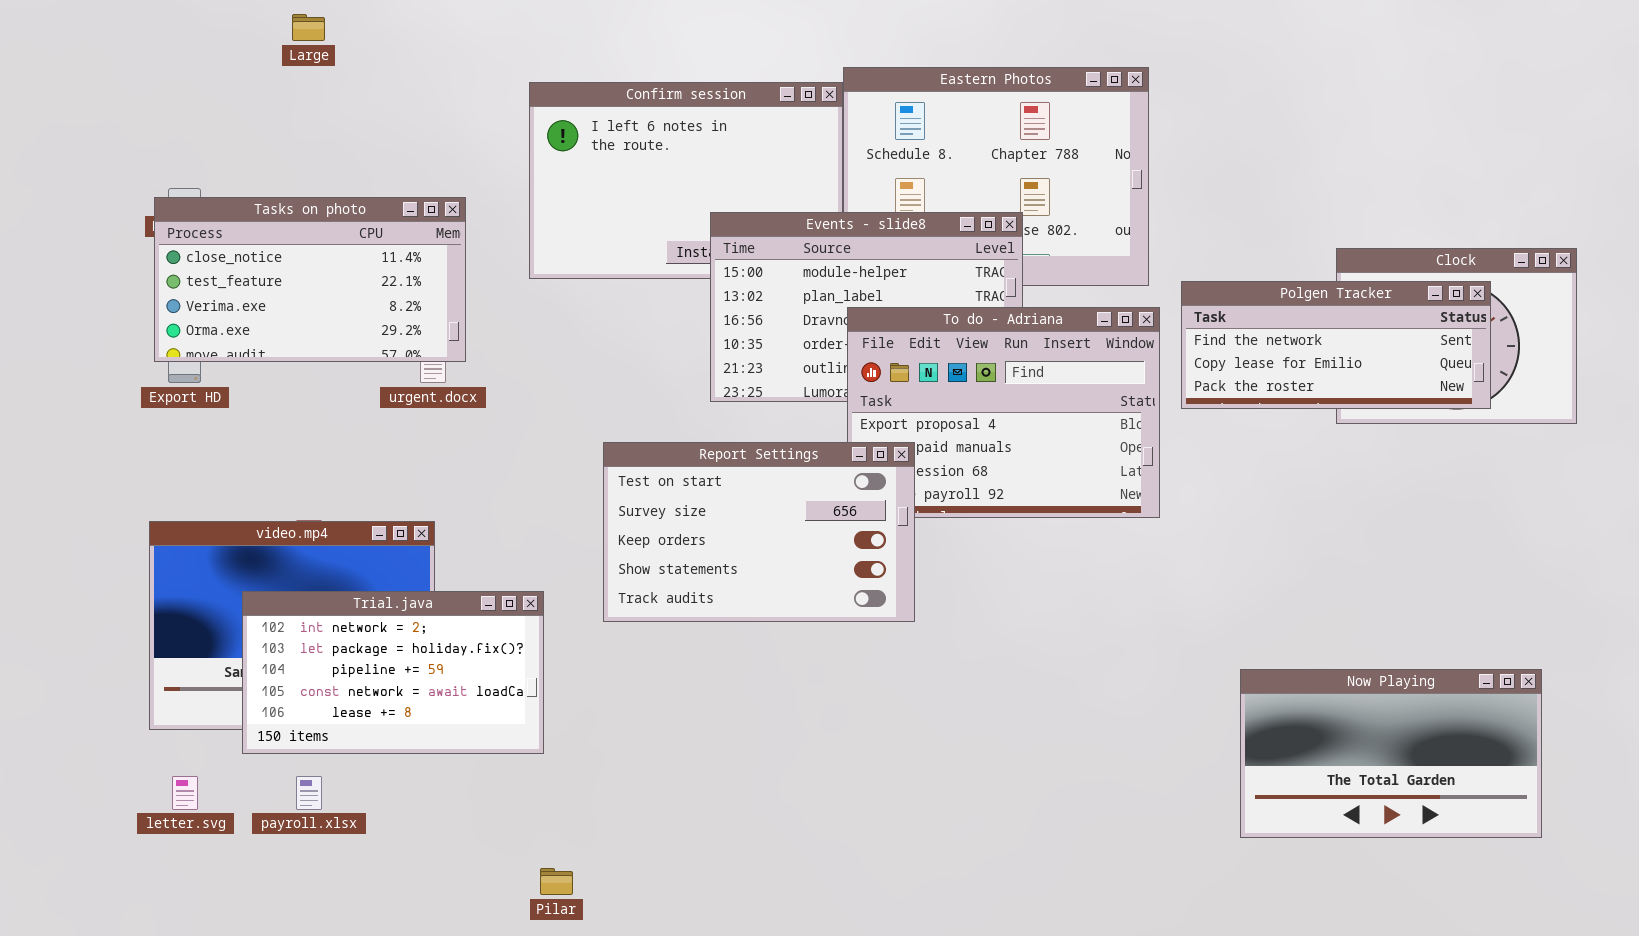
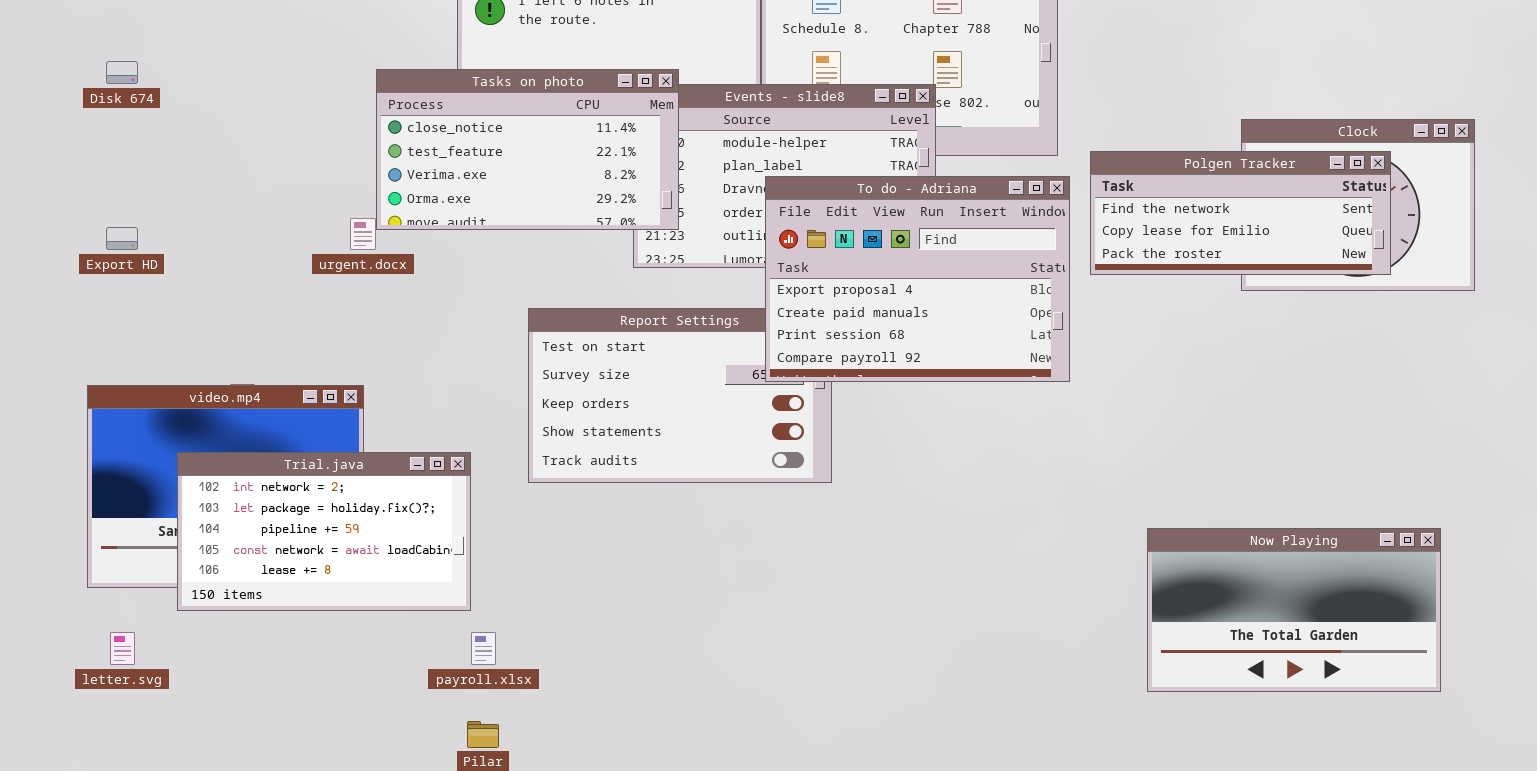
Tasks on photo: [154,197,466,362] -> [376,69,679,230], moved
To do - Adriana: [847,307,1160,518] -> [765,176,1070,382], raised
payroll.xlsx: [296,776,322,810] -> [471,632,496,665], moved

